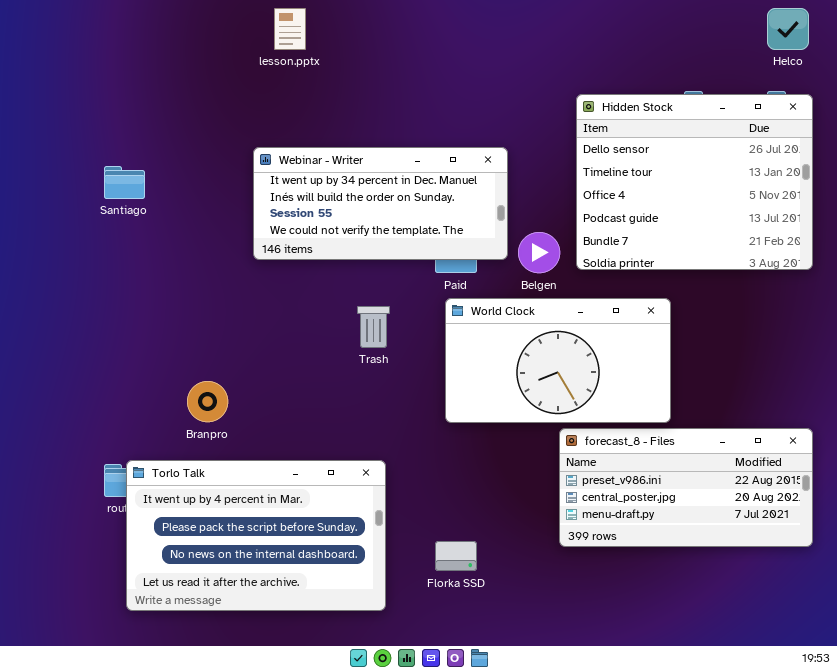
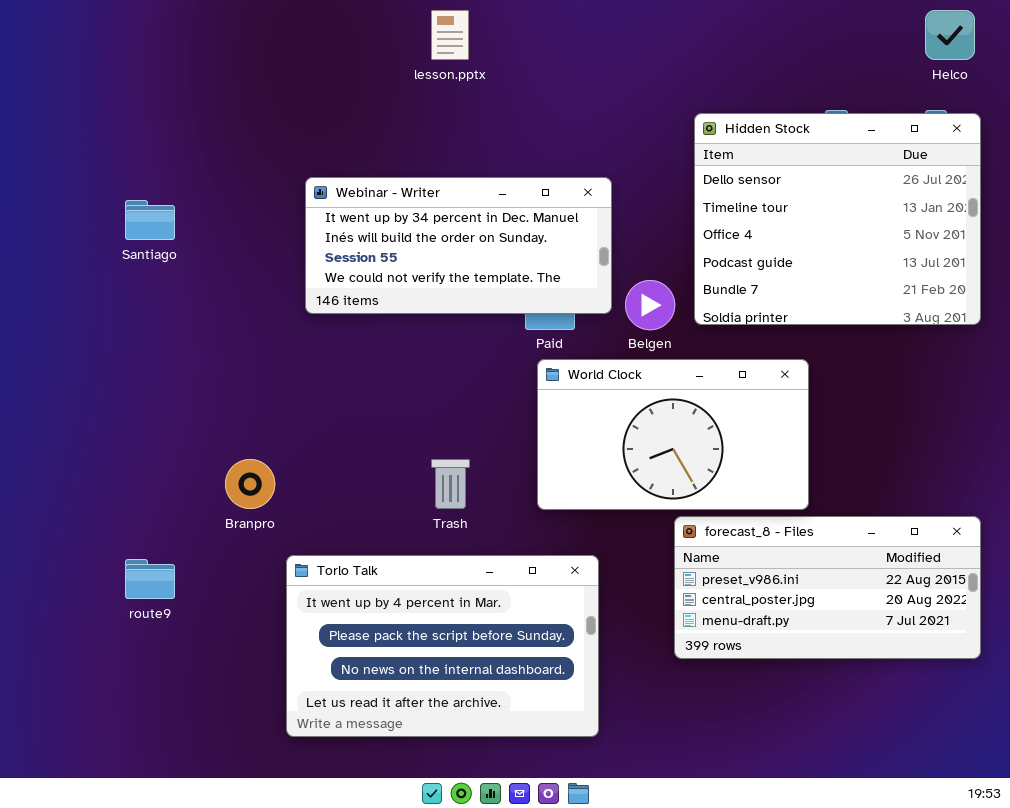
lesson.pptx: [274,8,306,50] -> [431,10,469,60], moved
Trash: [357,306,390,348] -> [431,459,470,509], moved
Torlo Talk: [126,460,386,611] -> [286,555,599,737], moved

